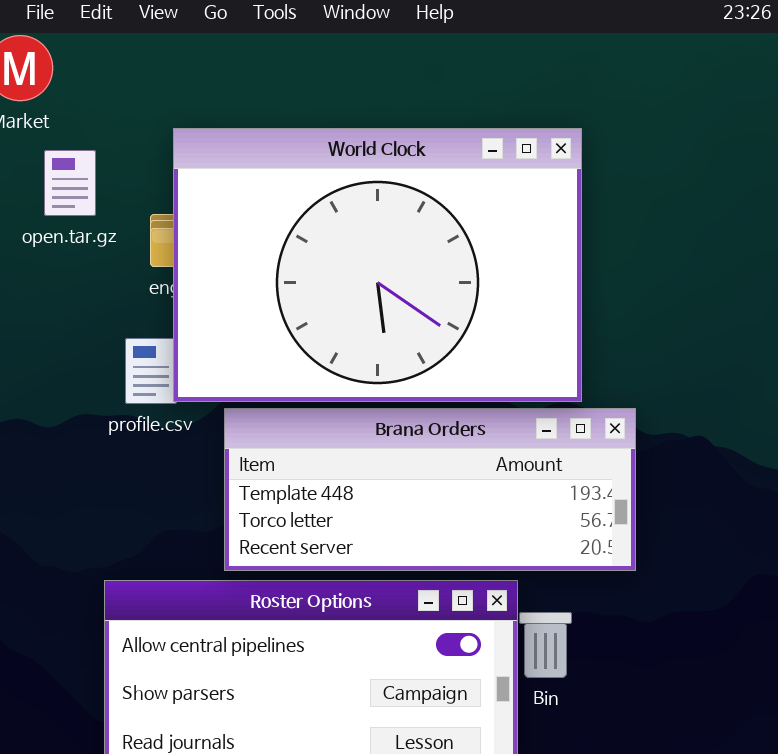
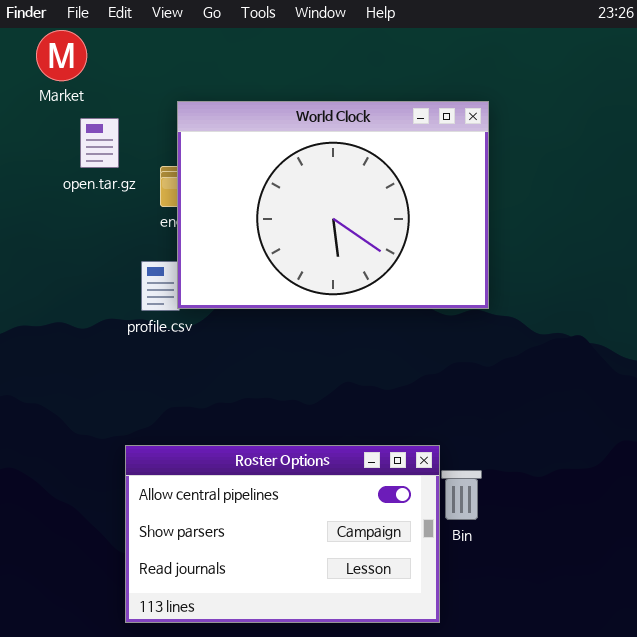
Brana Orders: [224,408,636,571] -> none, closed

